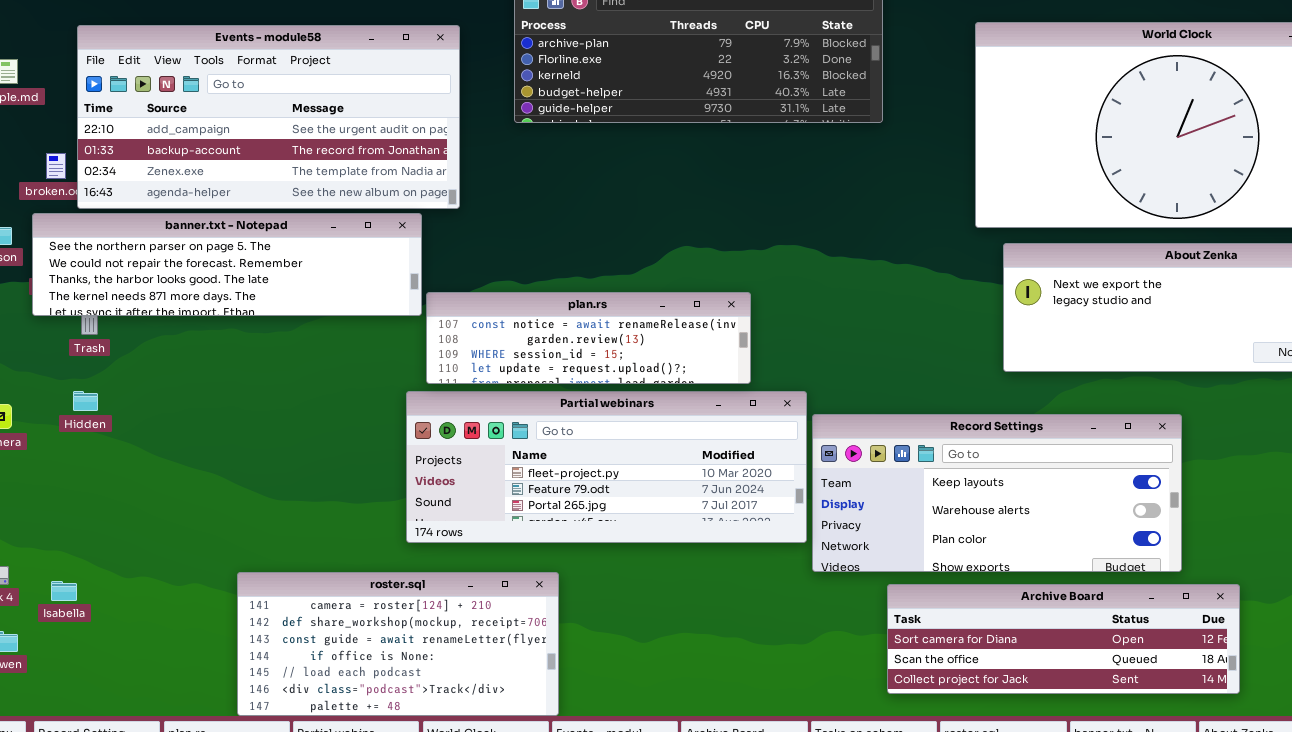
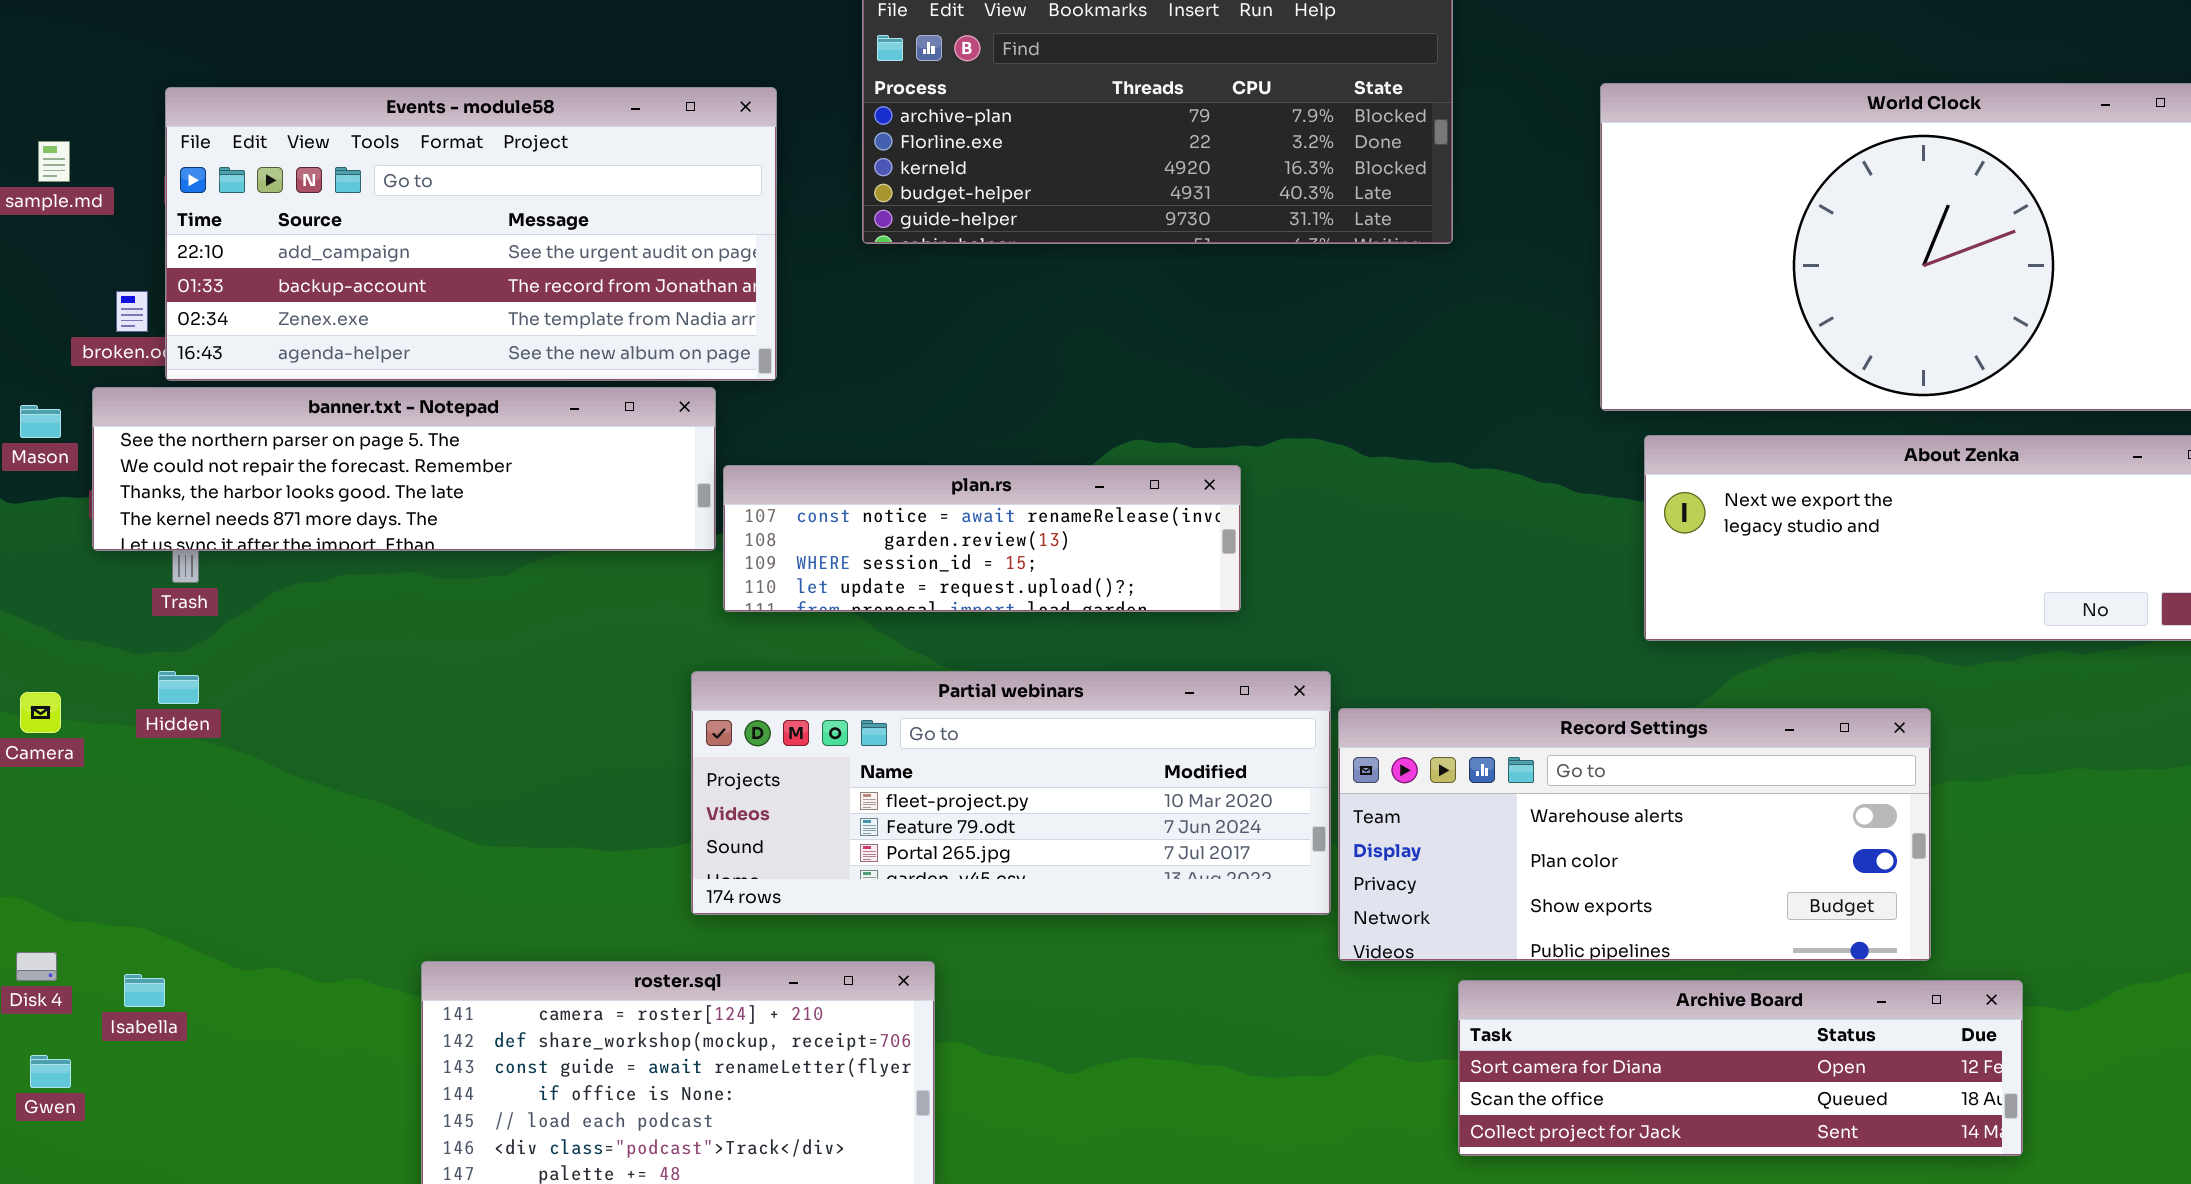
plan.rs: [426,292,751,384] -> [723,465,1241,612], moved
Record Settings: [812,414,1182,572] -> [1338,708,1931,961], scrolled down 1 row

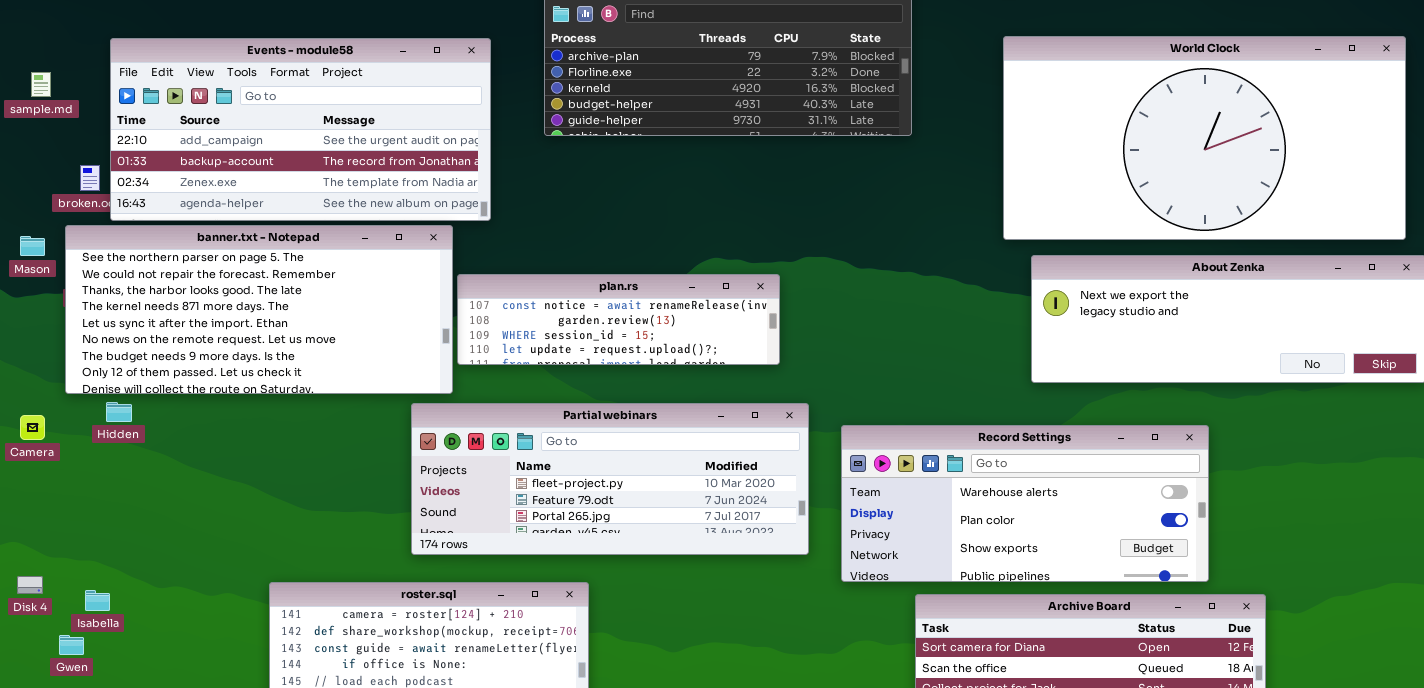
banner.txt - Notepad: [92,387,716,551] -> [65,225,453,394], resized
Partial webinars: [691,671,1331,915] -> [411,403,809,555], moved
Gwen: [30,1055,71,1088] -> [59,635,84,655], moved

